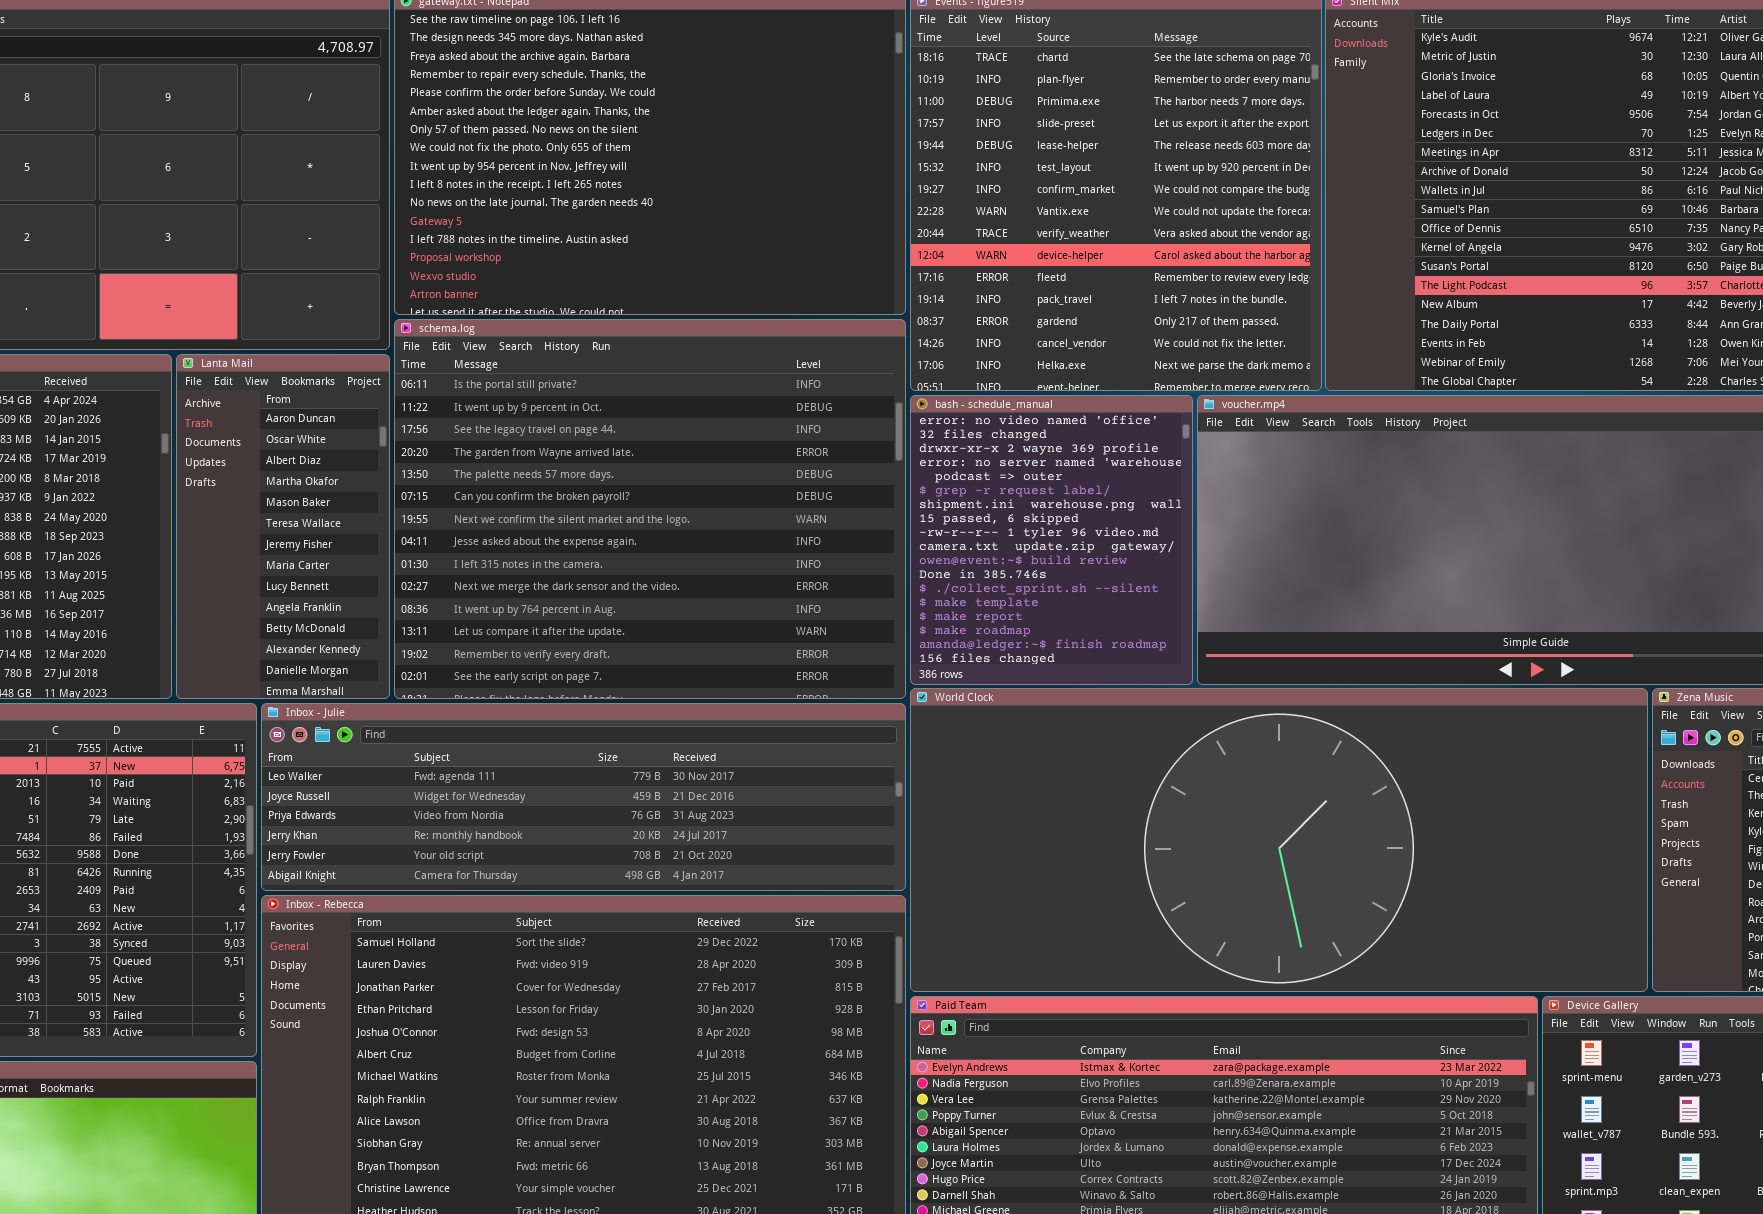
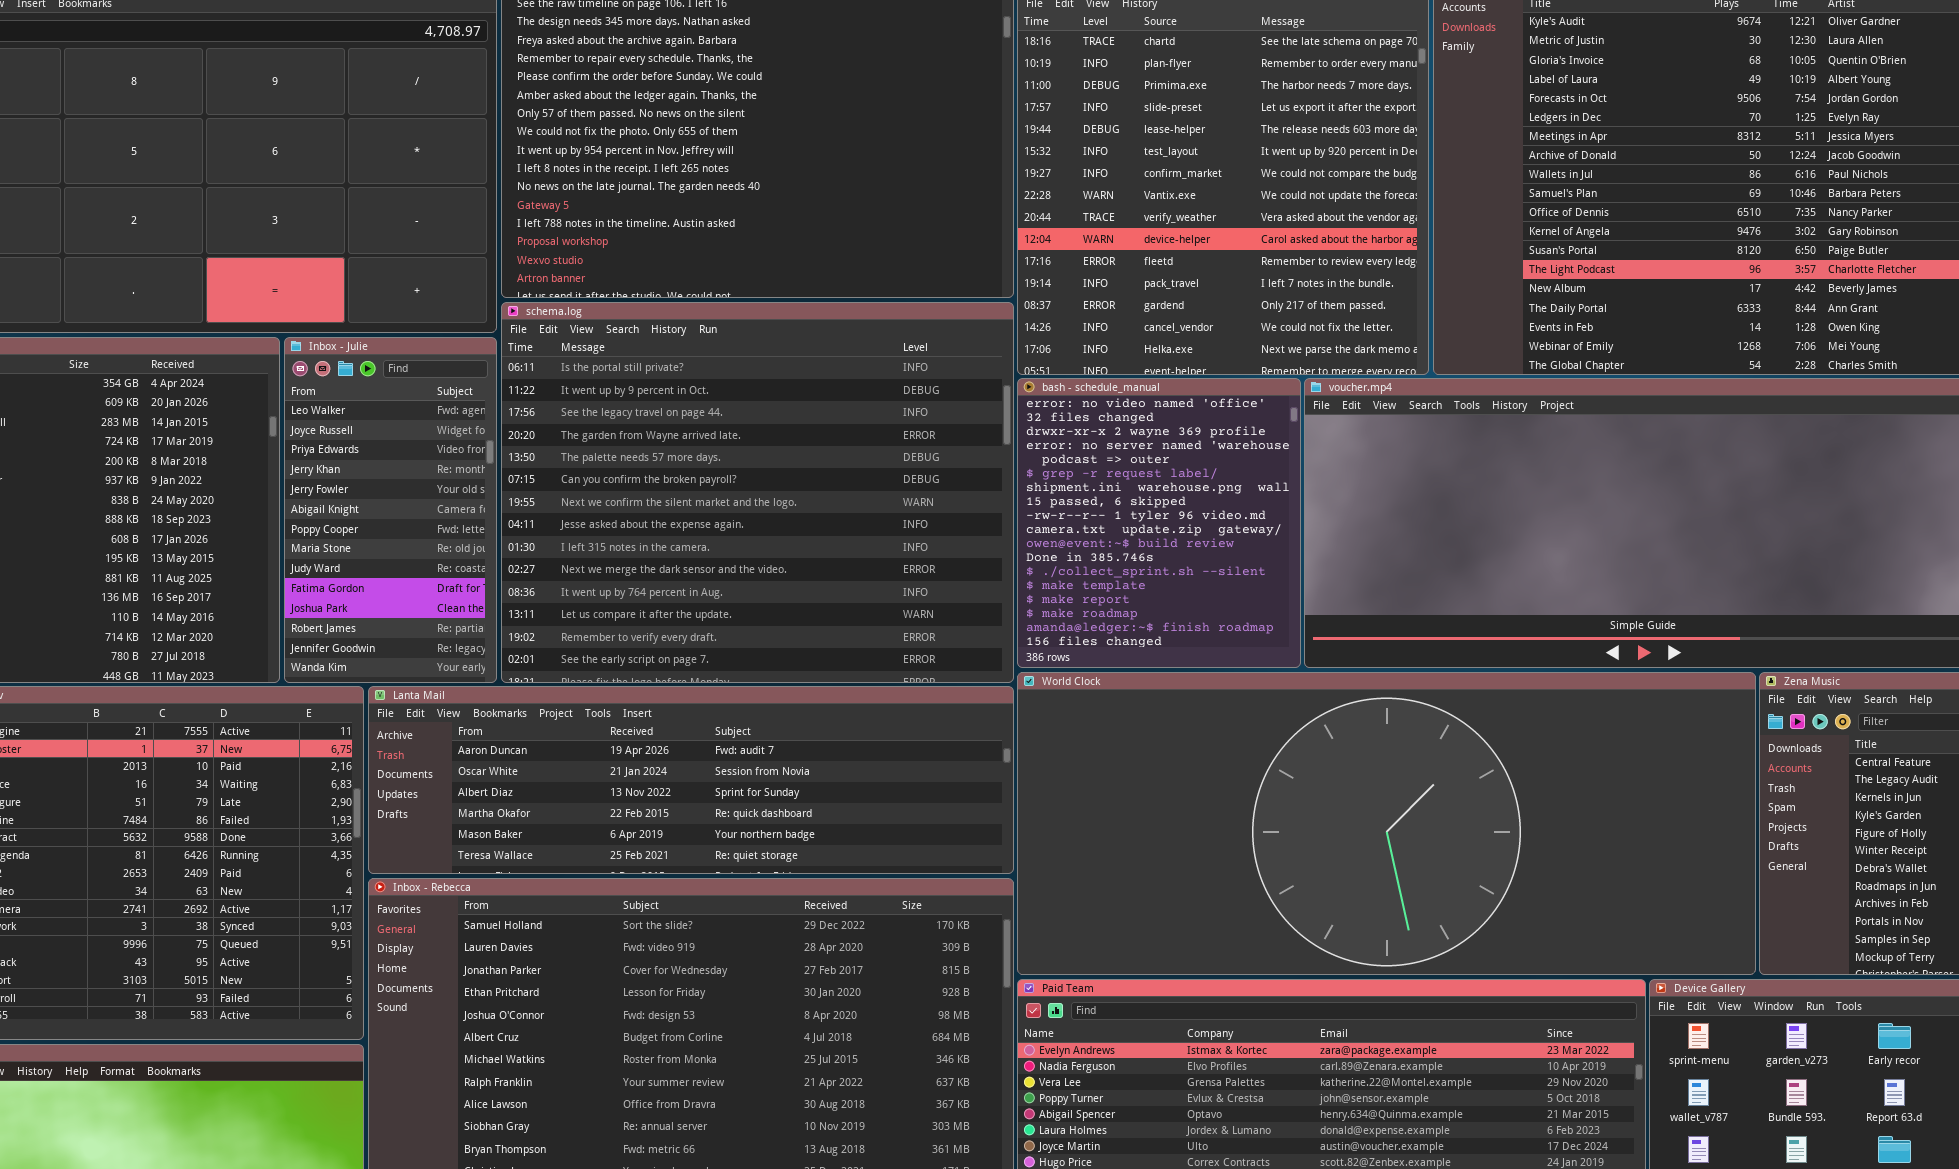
Lanta Mail: [176,354,390,699] -> [368,686,1014,874], moved, resized
Inbox - Julie: [261,703,906,891] -> [284,337,497,683], moved, resized

